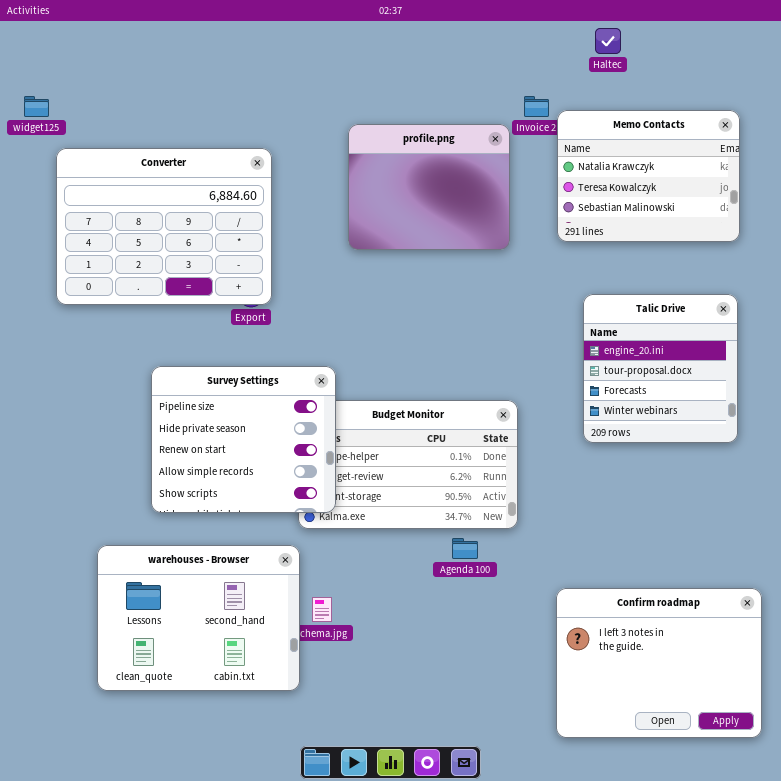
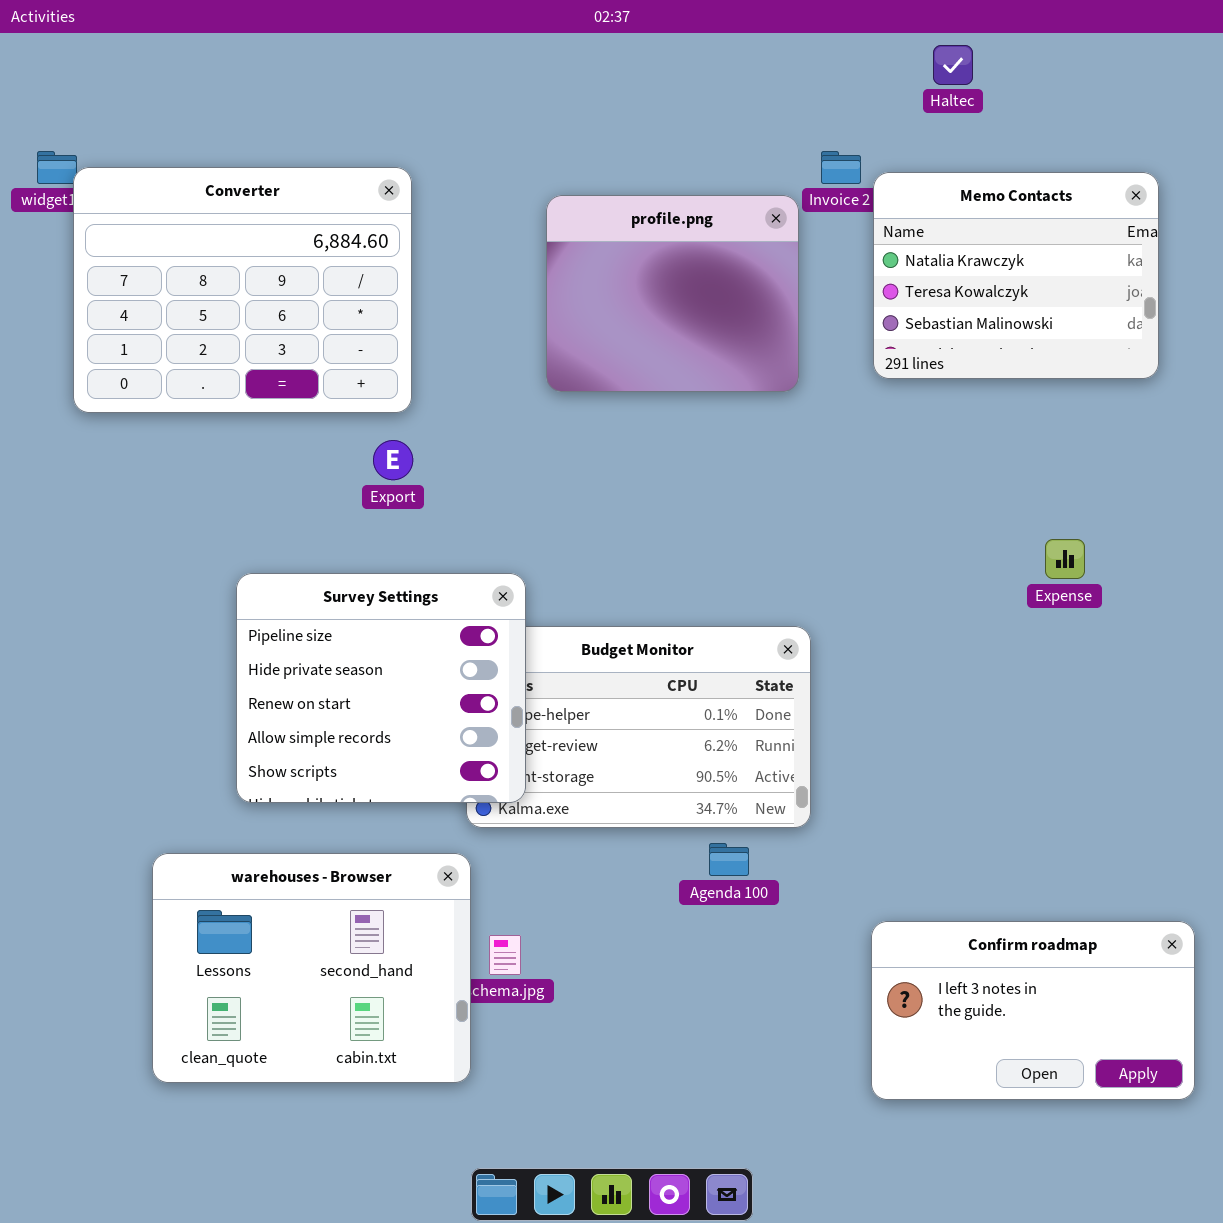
Converter: [56,148,272,305] -> [73,167,412,413], moved
Talic Drive: [583,294,738,443] -> none, closed
Confirm roadmap: [556,588,762,738] -> [871,921,1195,1100], resized

